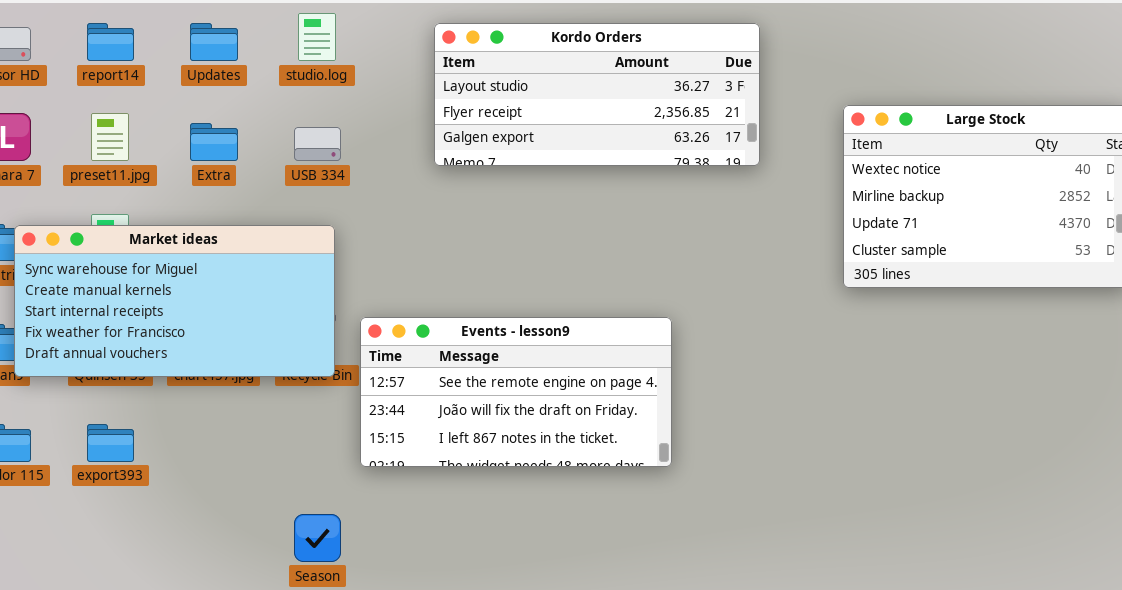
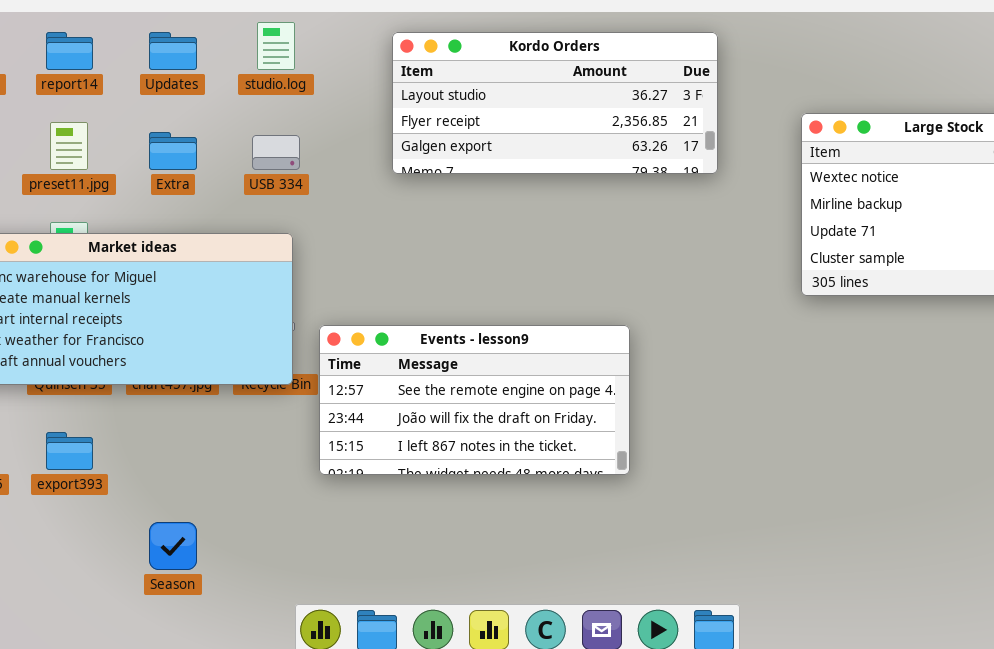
Season: [294,514,341,562] -> [149,522,197,570], moved

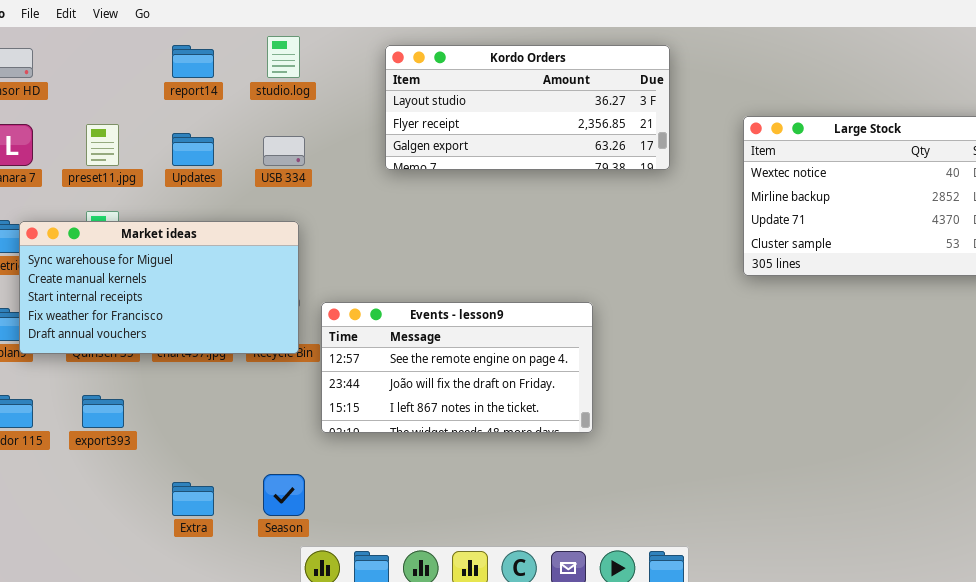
report14: [46,32,93,70] -> [172,45,214,78], moved
Updates: [149,32,197,70] -> [172,133,214,166], moved
Extra: [149,132,197,170] -> [172,482,214,516], moved
Season: [149,522,197,570] -> [263,474,305,516], moved

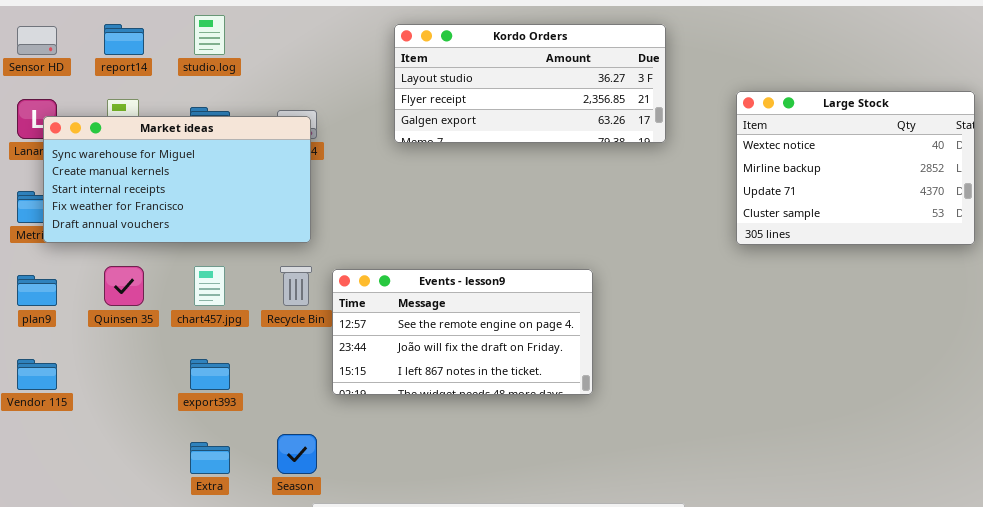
studio.log: [267,36,300,78] -> [194,15,225,55], moved
report14: [172,45,214,78] -> [104,24,144,55], moved
Market ideas: [19,221,299,354] -> [43,116,311,243], moved
export393: [82,395,124,428] -> [190,359,230,390], moved

